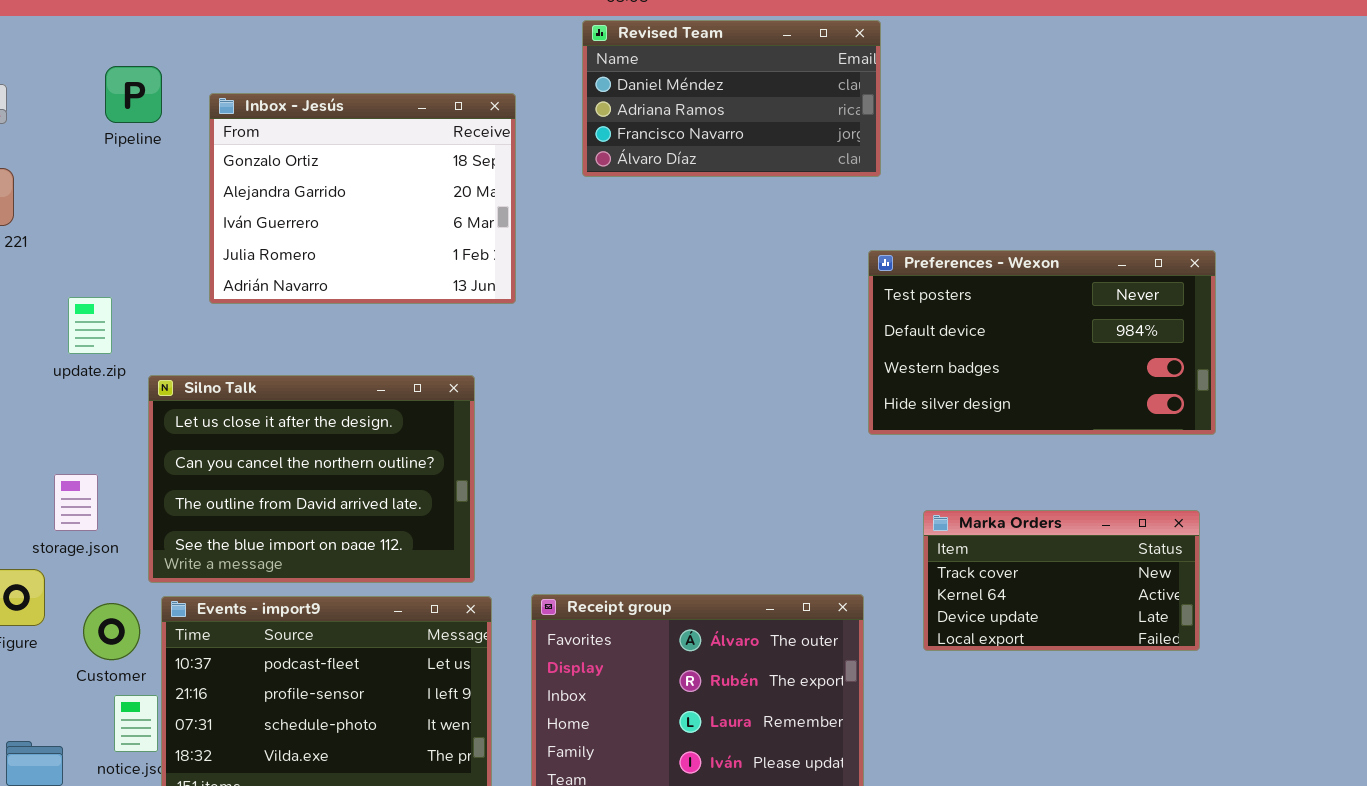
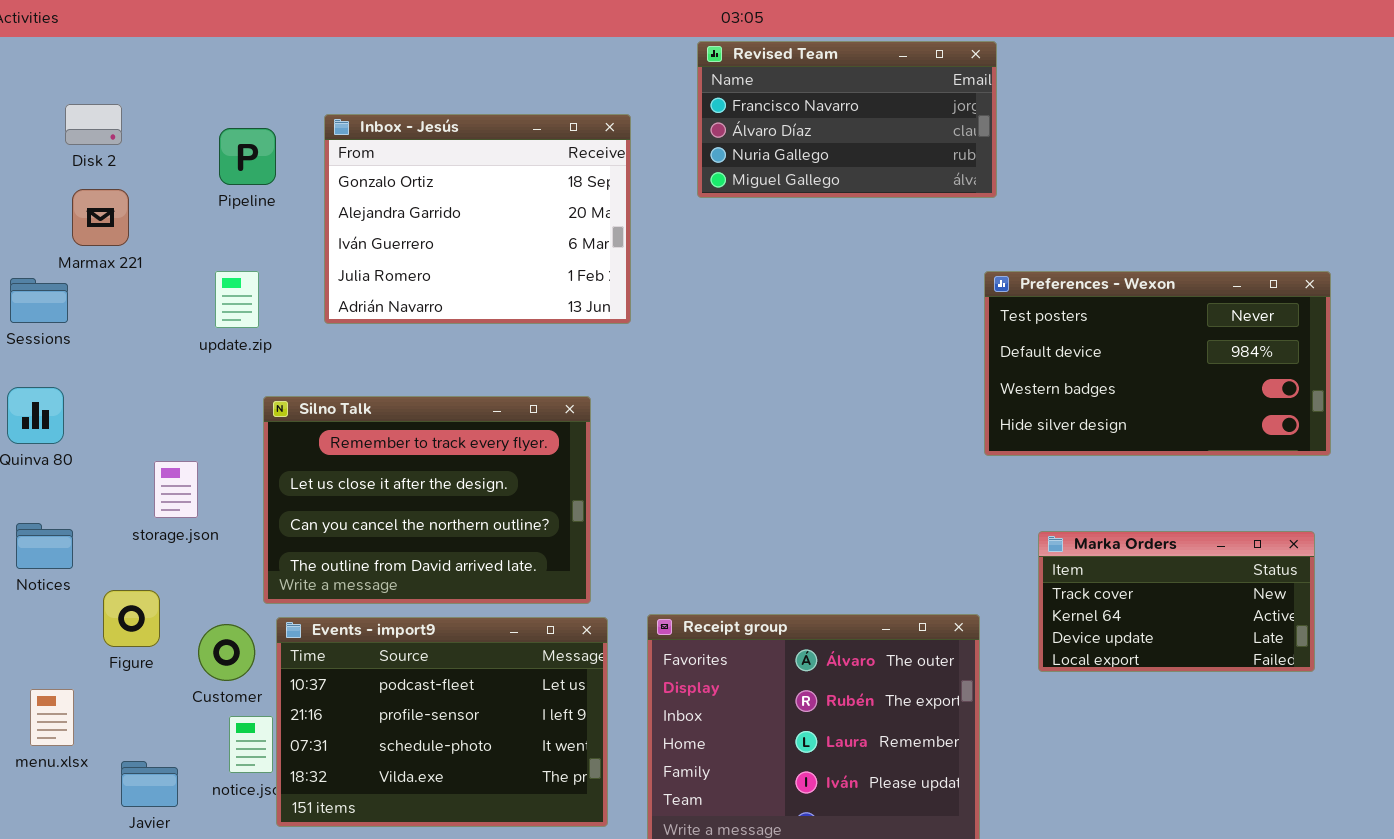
Revised Team: [582,20,881,177] -> [697,41,997,198], scrolled down 2 rows
Pipeline: [105,66,162,123] -> [219,128,276,185], moved
update.zip: [68,297,112,354] -> [215,271,259,328], moved
Silno Talk: [148,375,475,583] -> [263,396,591,604], scrolled up 1 row
storage.json: [54,474,98,531] -> [154,461,198,518], moved

